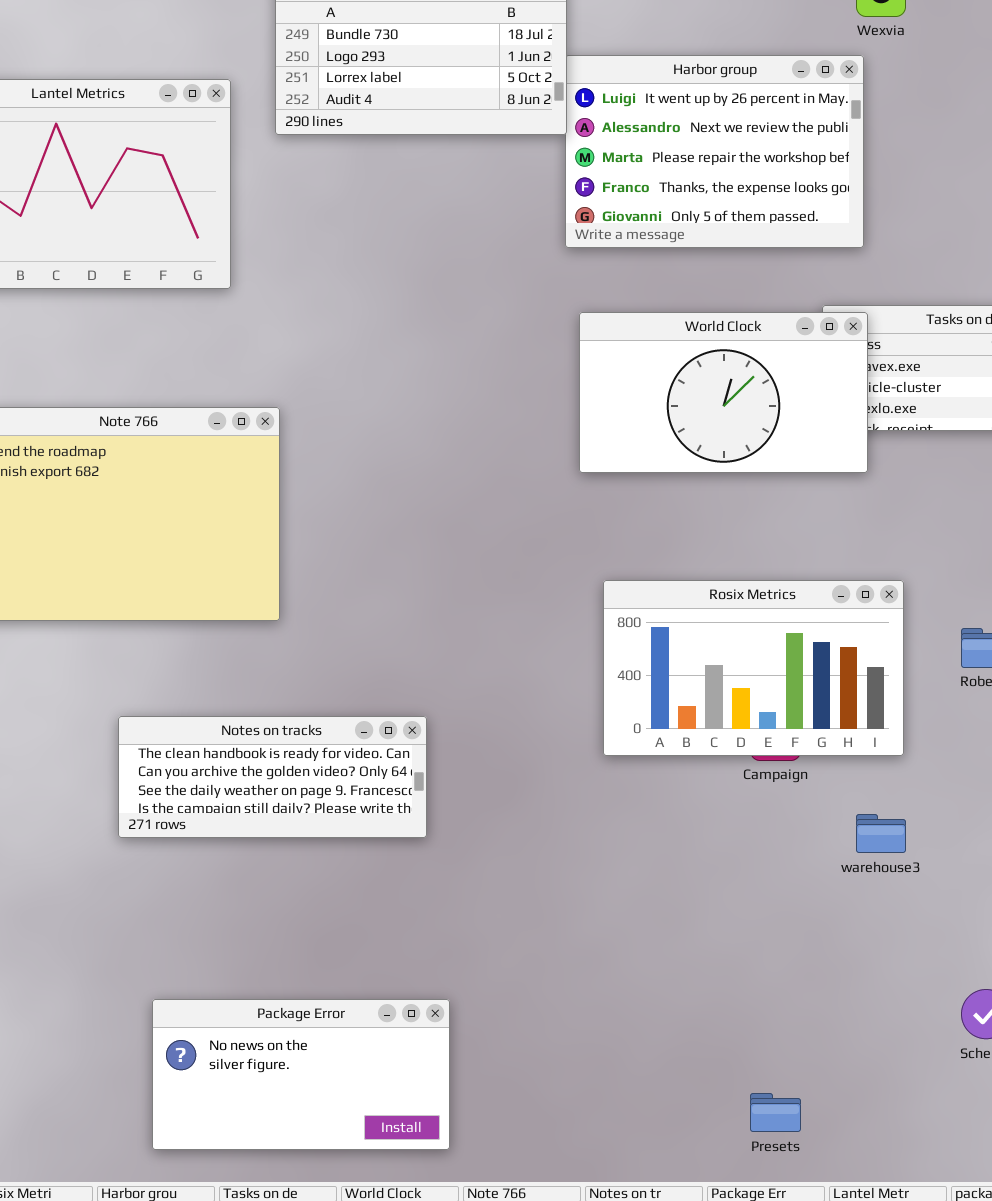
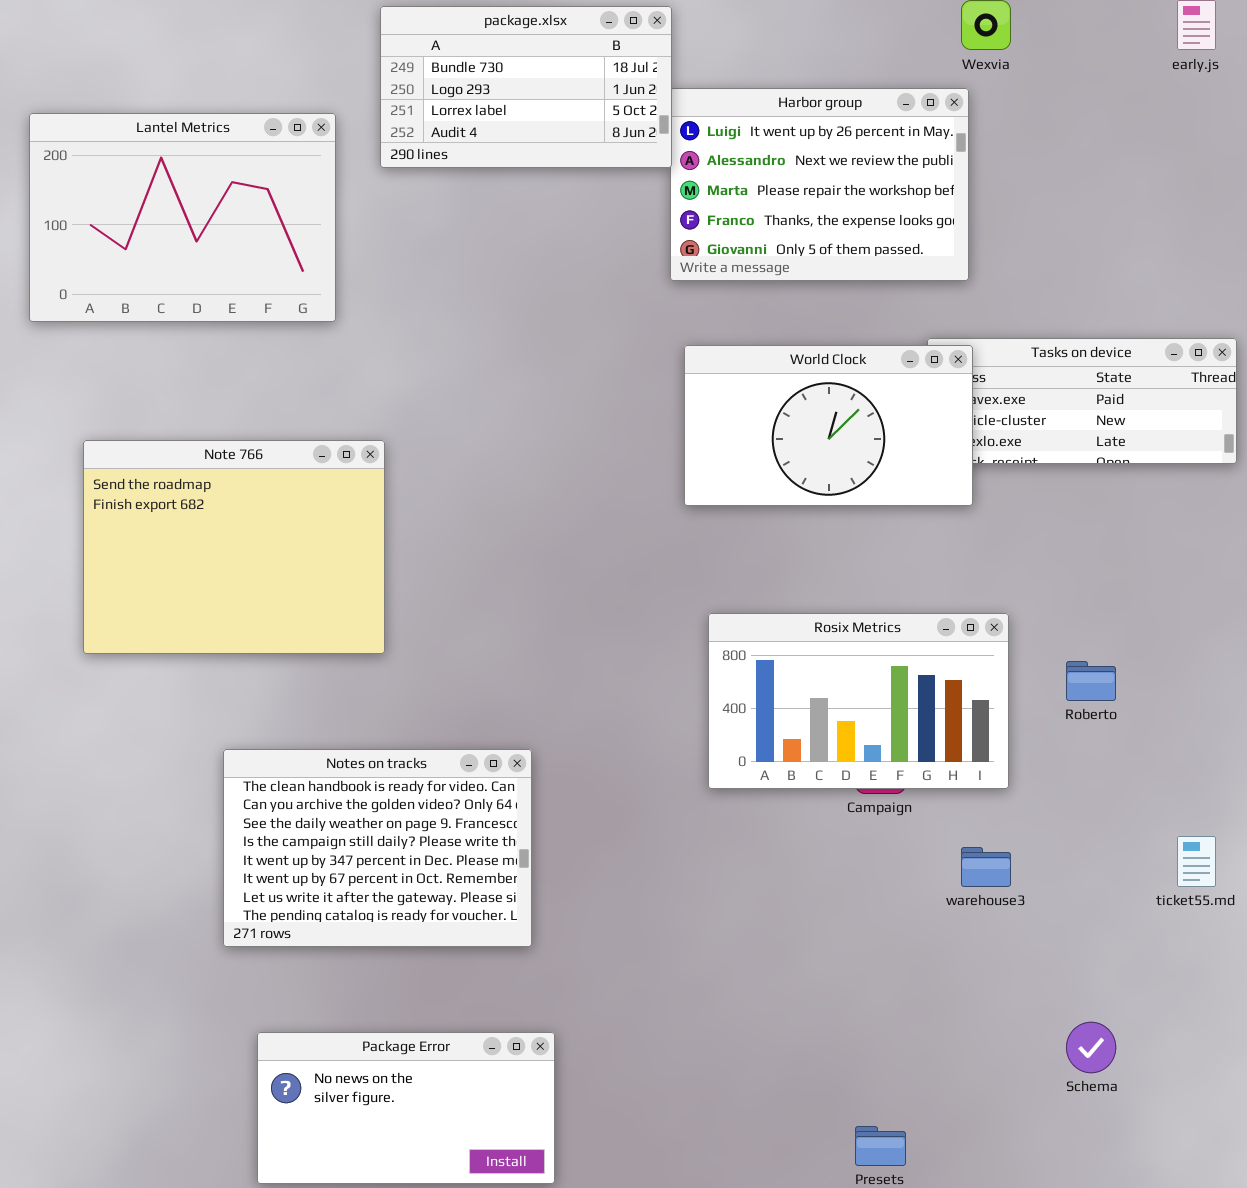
Notes on tracks: [118,716,427,838] -> [223,749,532,947], resized

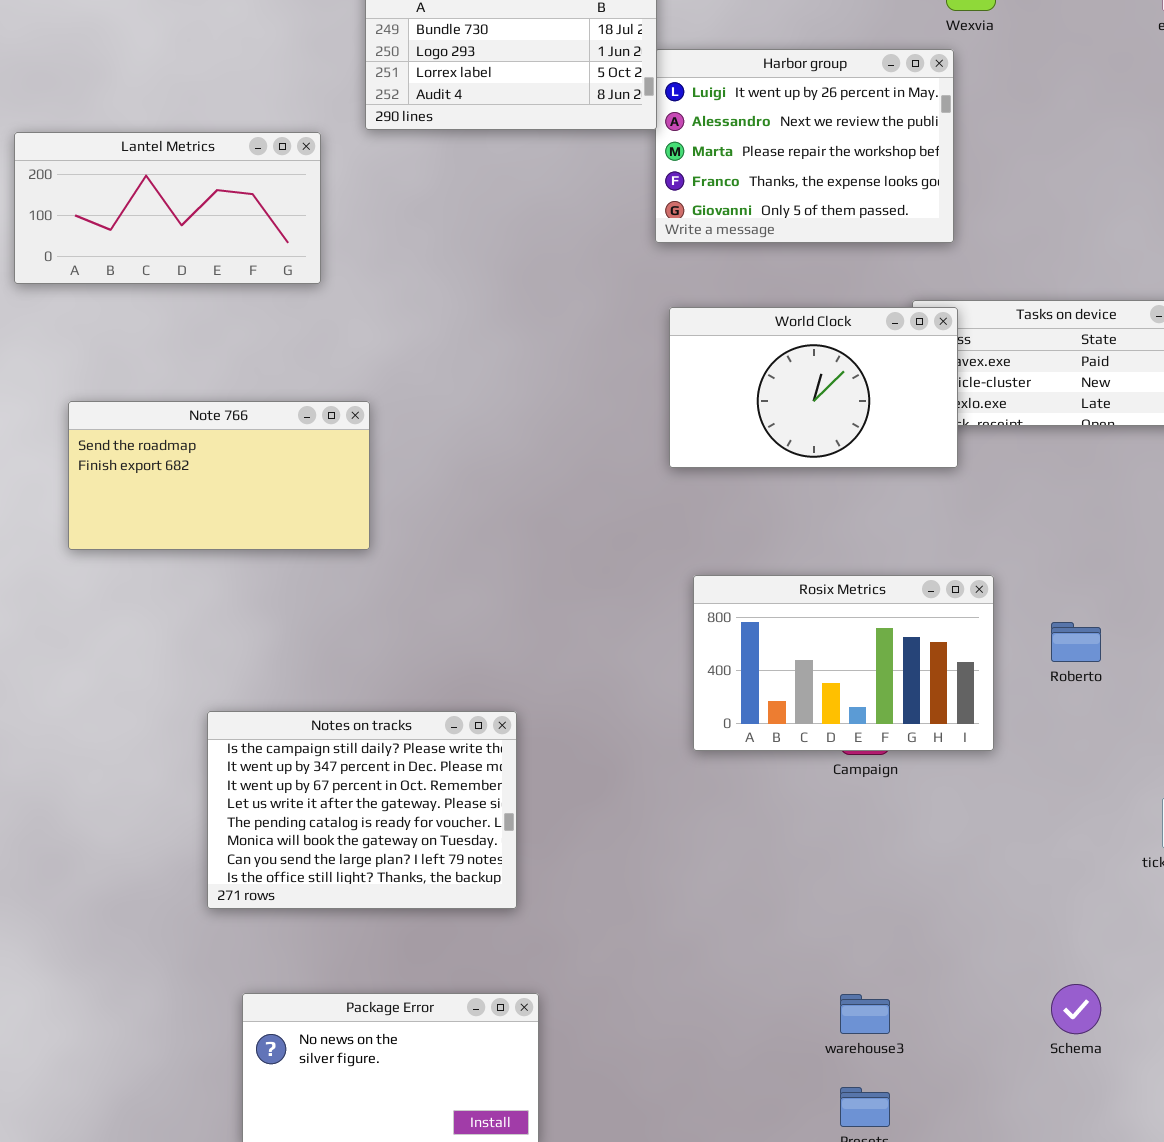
Lantel Metrics: [29,113,336,322] -> [14,132,321,284], resized
Note 766: [83,440,385,654] -> [68,401,370,550], resized
Notes on tracks: [223,749,532,947] -> [207,711,517,909], scrolled down 3 rows
warehouse3: [961,847,1011,887] -> [840,994,890,1034], moved

